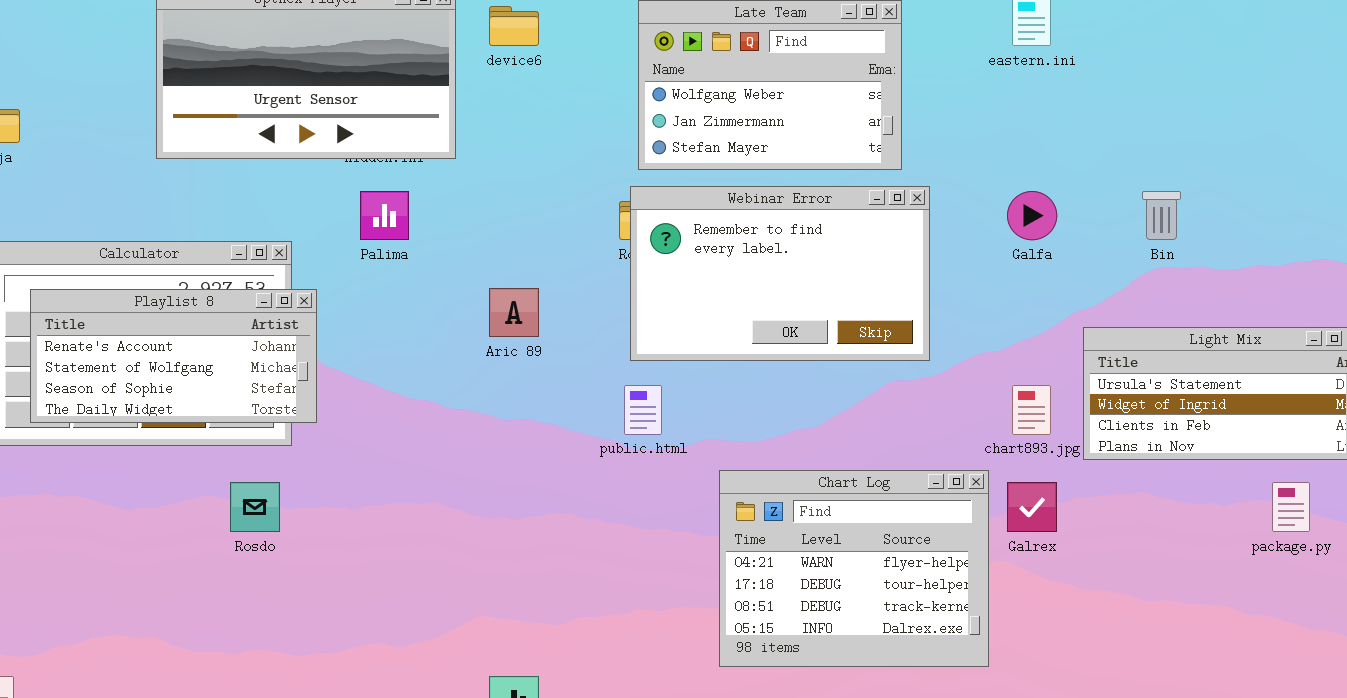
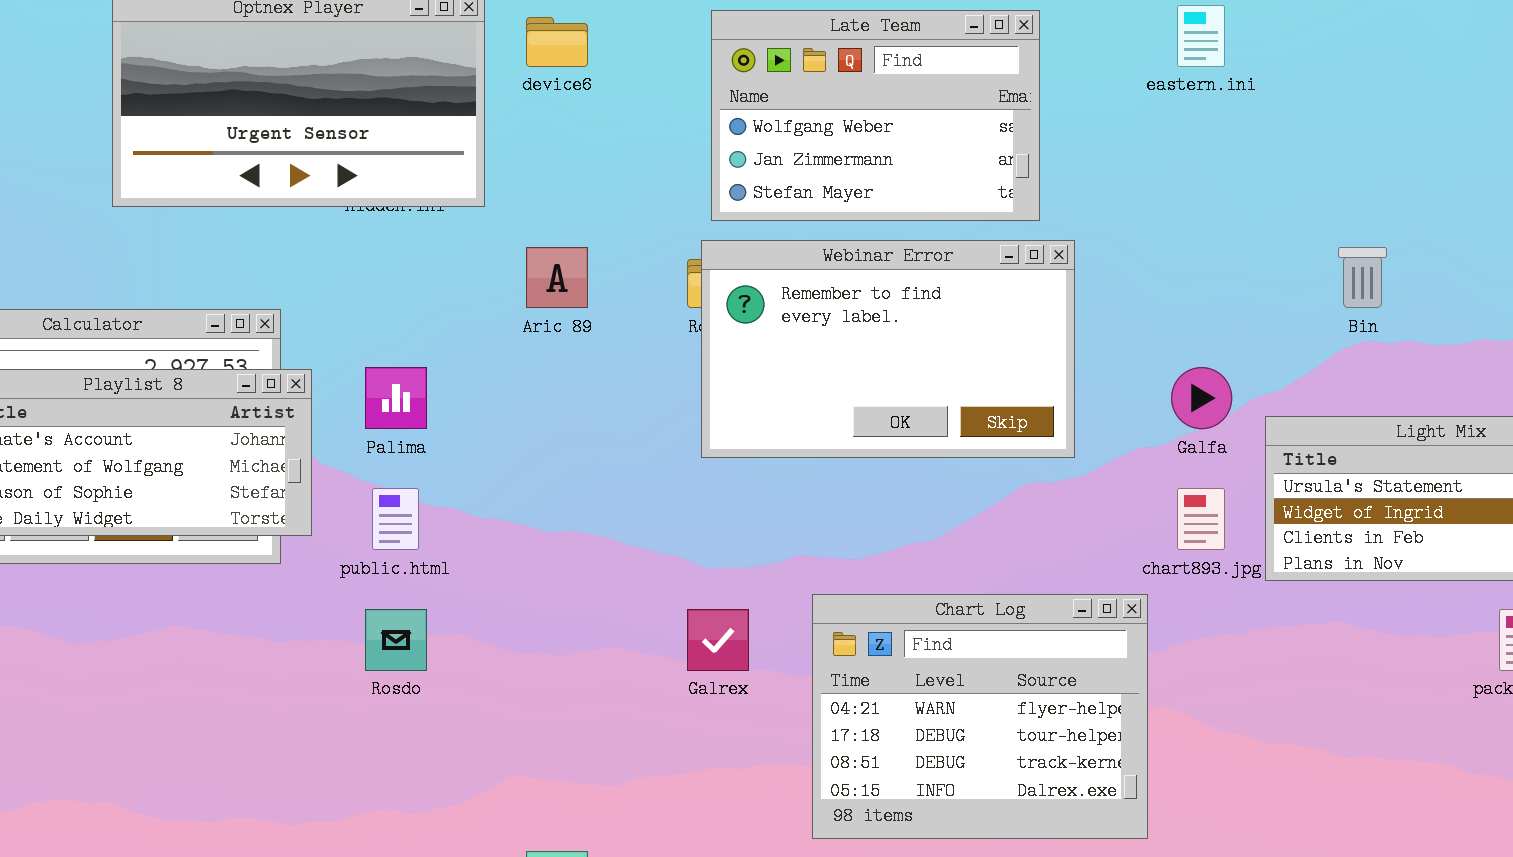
Palima: [360,191,409,240] -> [365,367,427,429], moved
Galfa: [1007,191,1057,240] -> [1171,367,1232,429], moved
Aric 89: [489,288,539,337] -> [526,247,588,308], moved
public.html: [624,385,662,435] -> [372,488,419,550], moved
Rosdo: [230,482,280,532] -> [365,609,427,671], moved
Galrex: [1007,482,1057,532] -> [687,609,749,671], moved

